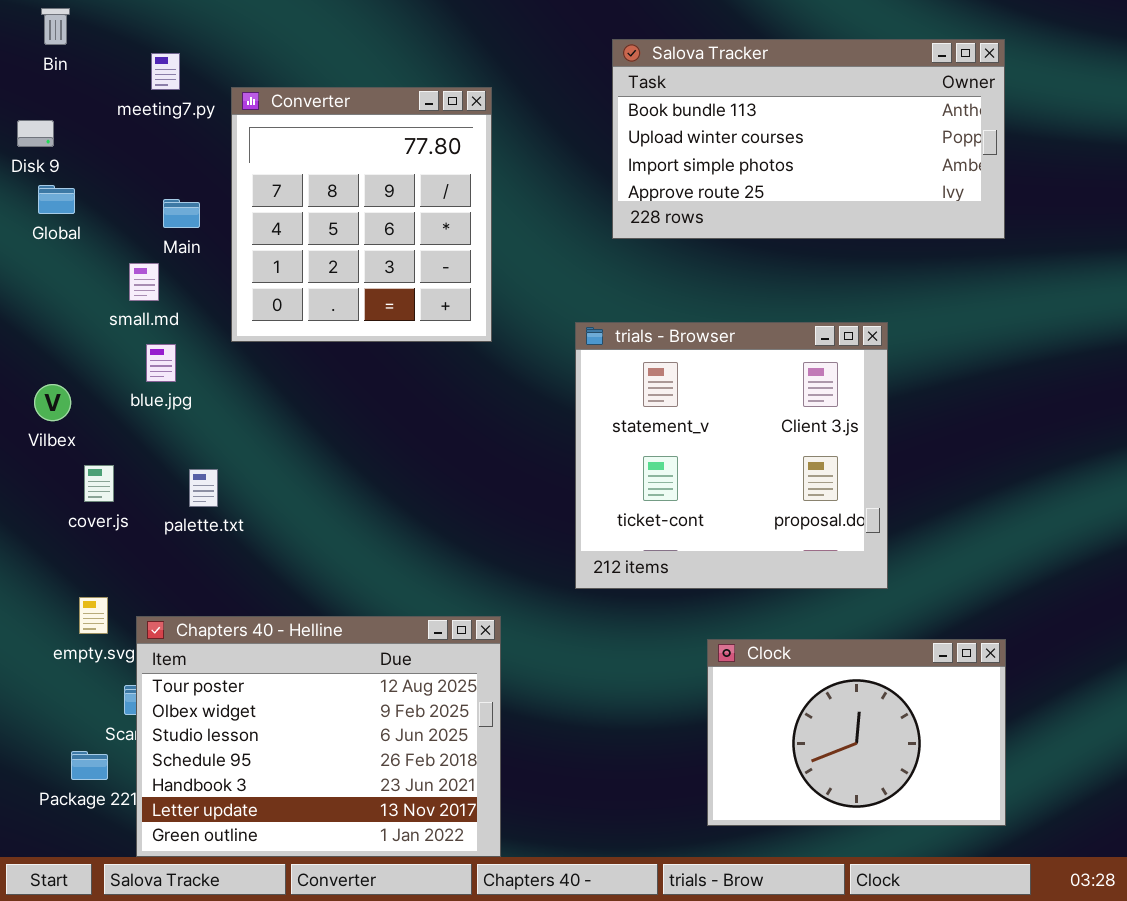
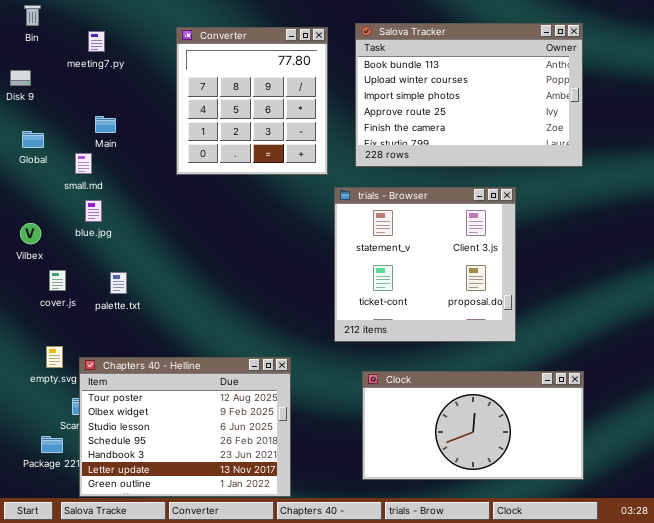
Salova Tracker: [612,39,1005,239] -> [355,23,583,167], resized
Converter: [231,87,492,342] -> [176,27,328,175], moved
Global: [38,185,75,214] -> [22,131,44,148], moved
Clock: [707,639,1006,826] -> [362,371,584,480], resized

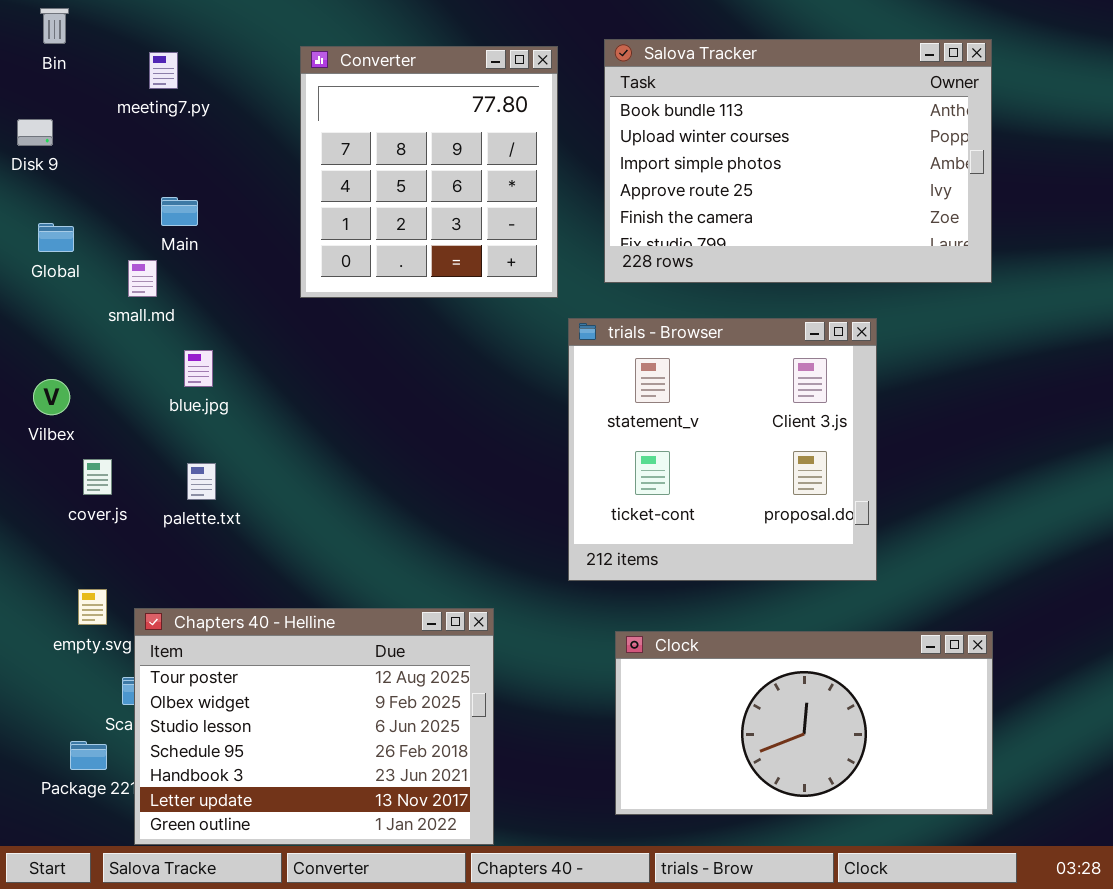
blue.jpg: [85,200,102,222] -> [184,350,213,387], moved

